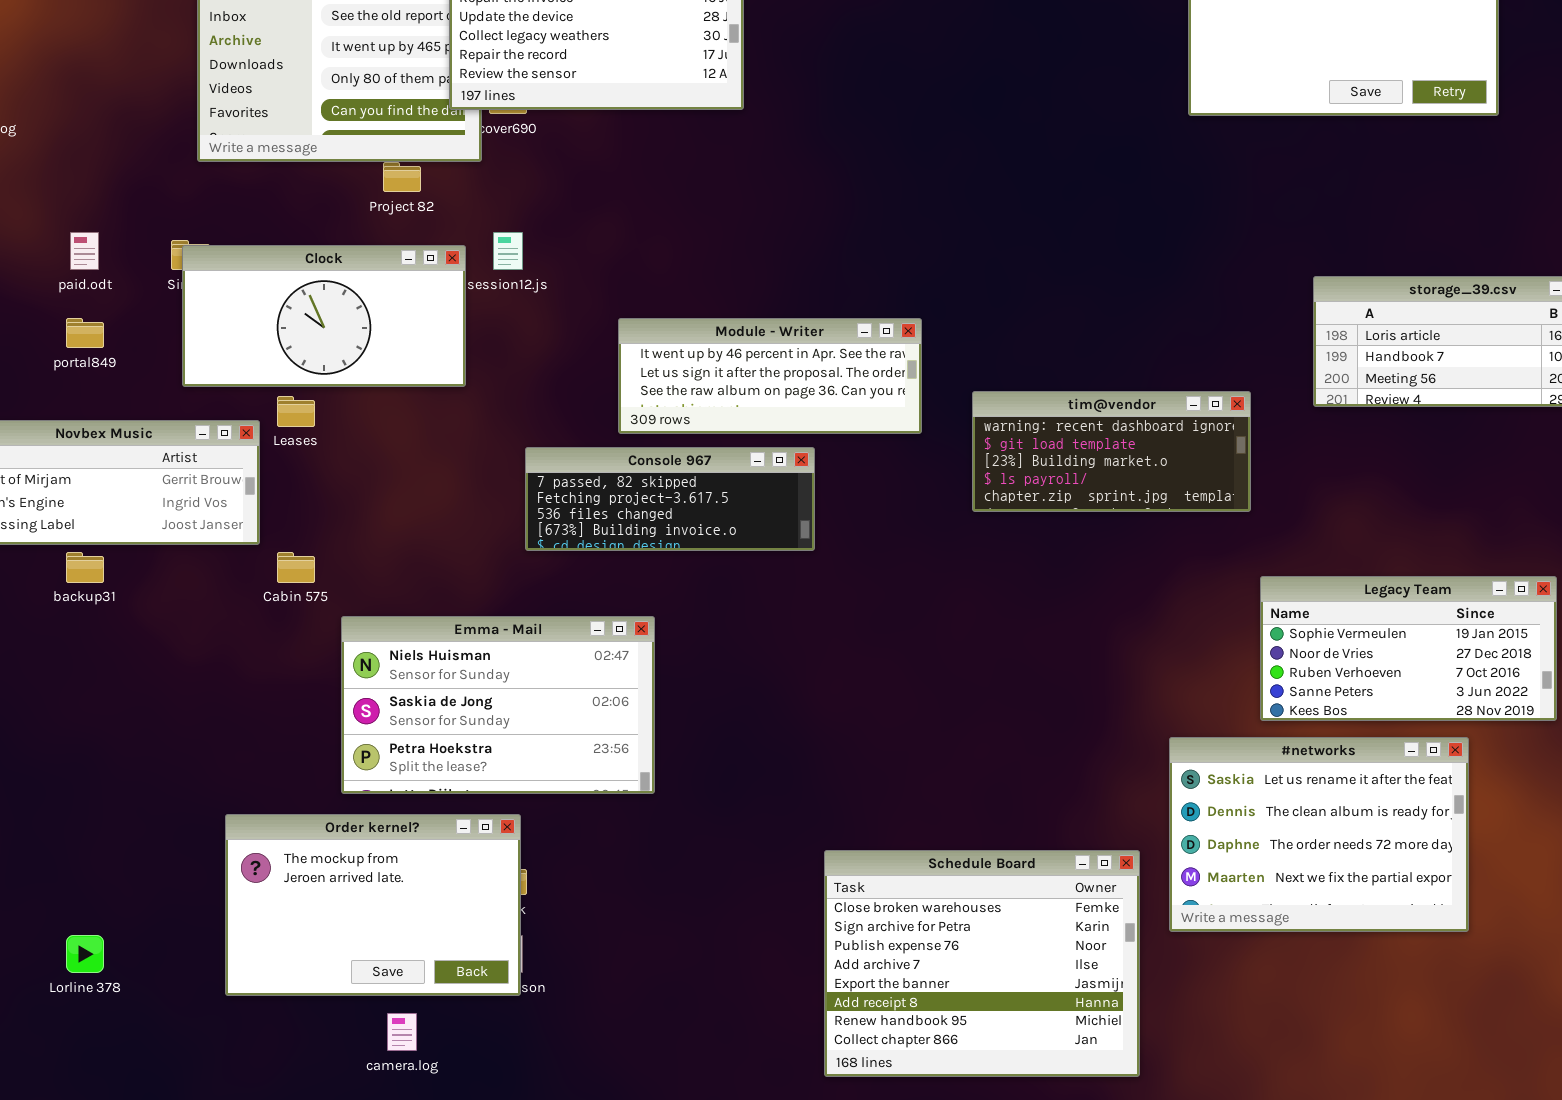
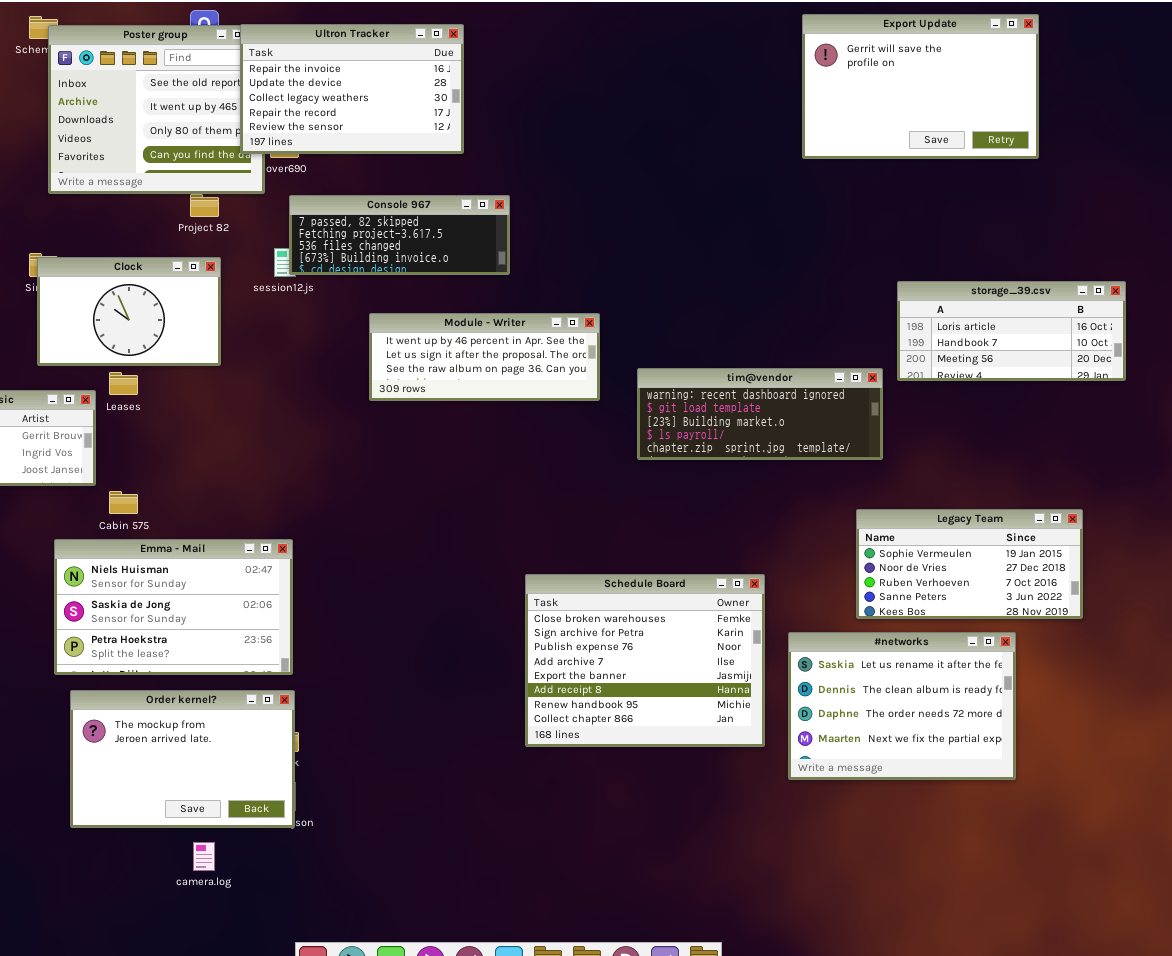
Clock: [182,245,466,387] -> [37,257,221,366], resized
tim@vendor: [972,391,1251,512] -> [637,368,883,460], resized
Console 967: [525,447,815,551] -> [289,195,510,275], moved
Emma - Mail: [341,616,655,794] -> [54,539,293,675], moved
Schedule Board: [824,850,1140,1077] -> [525,574,765,747], moved

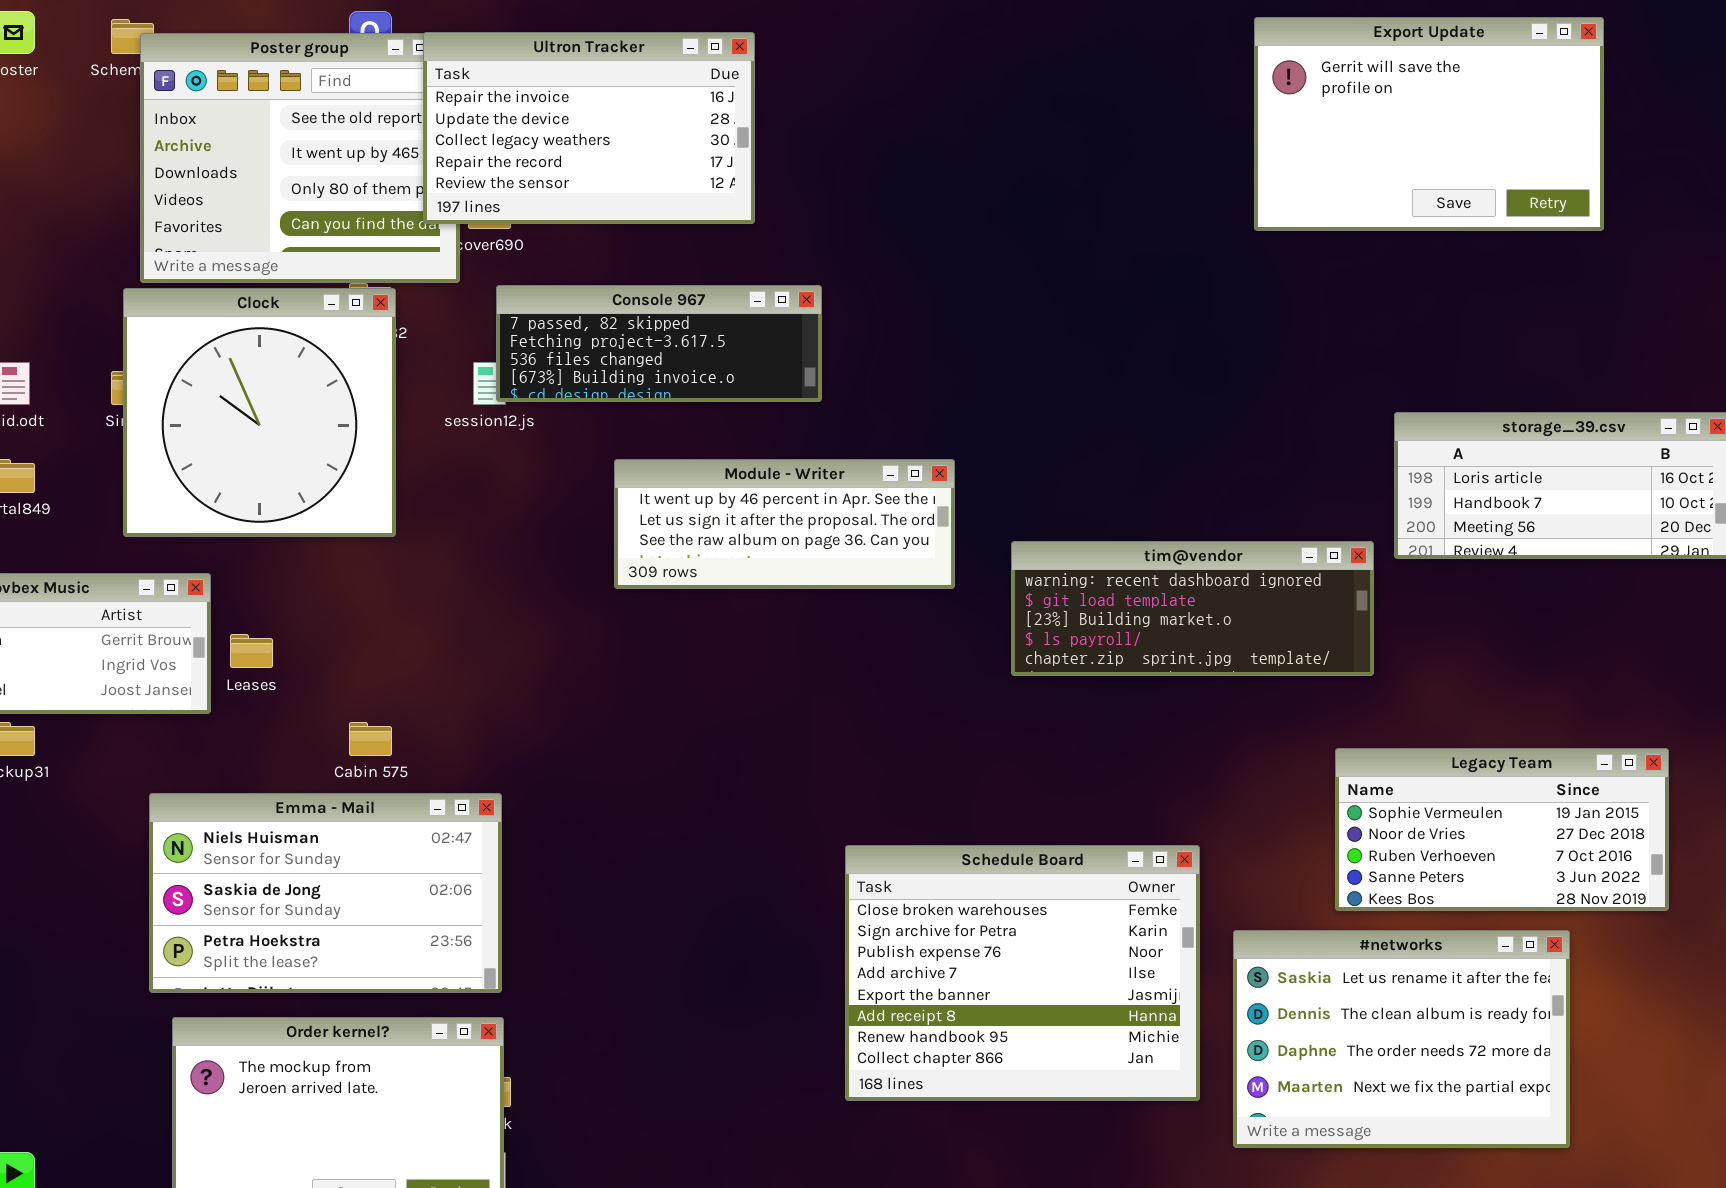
Clock: [37,257,221,366] -> [123,288,396,537], resized
Leases: [109,372,138,395] -> [230,634,273,668], moved
Cabin 575: [109,491,138,514] -> [349,722,392,756], moved

